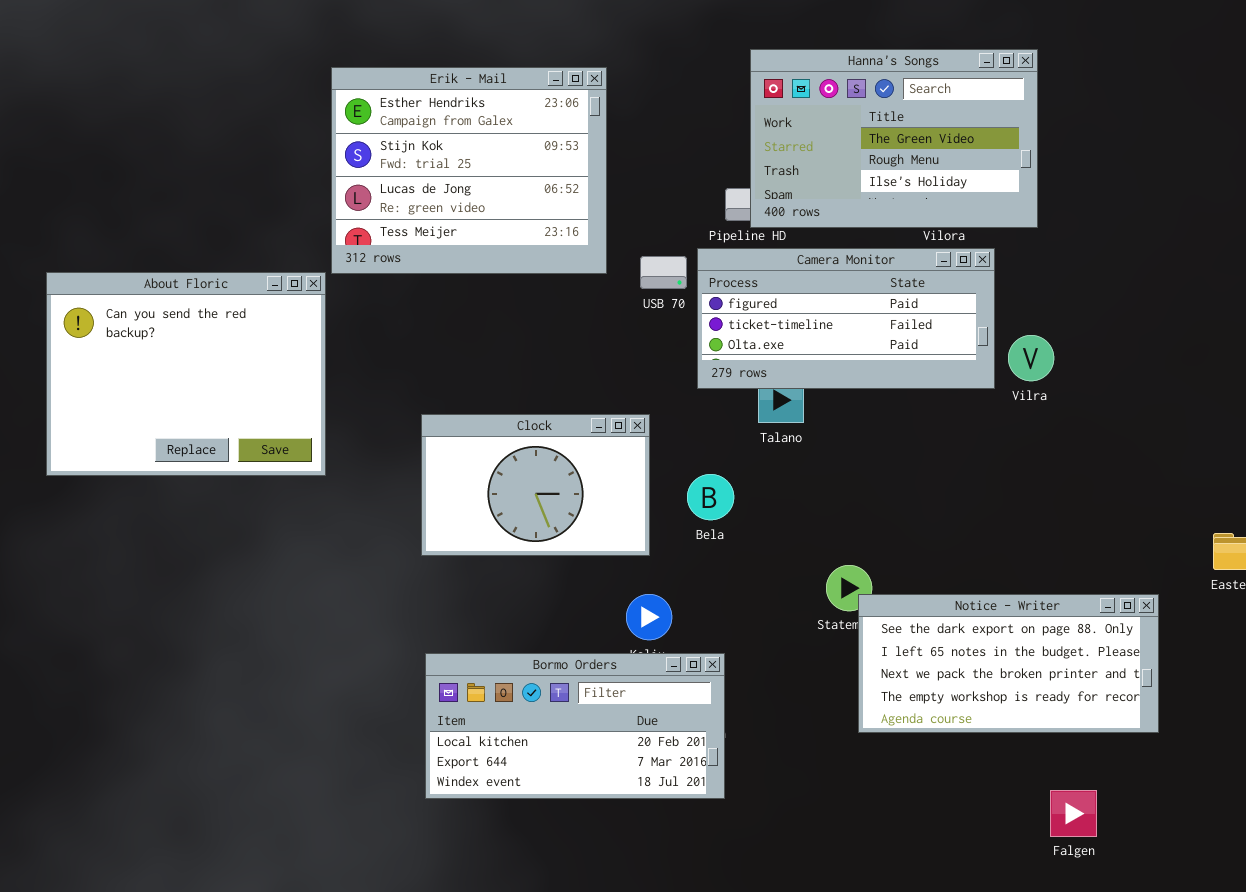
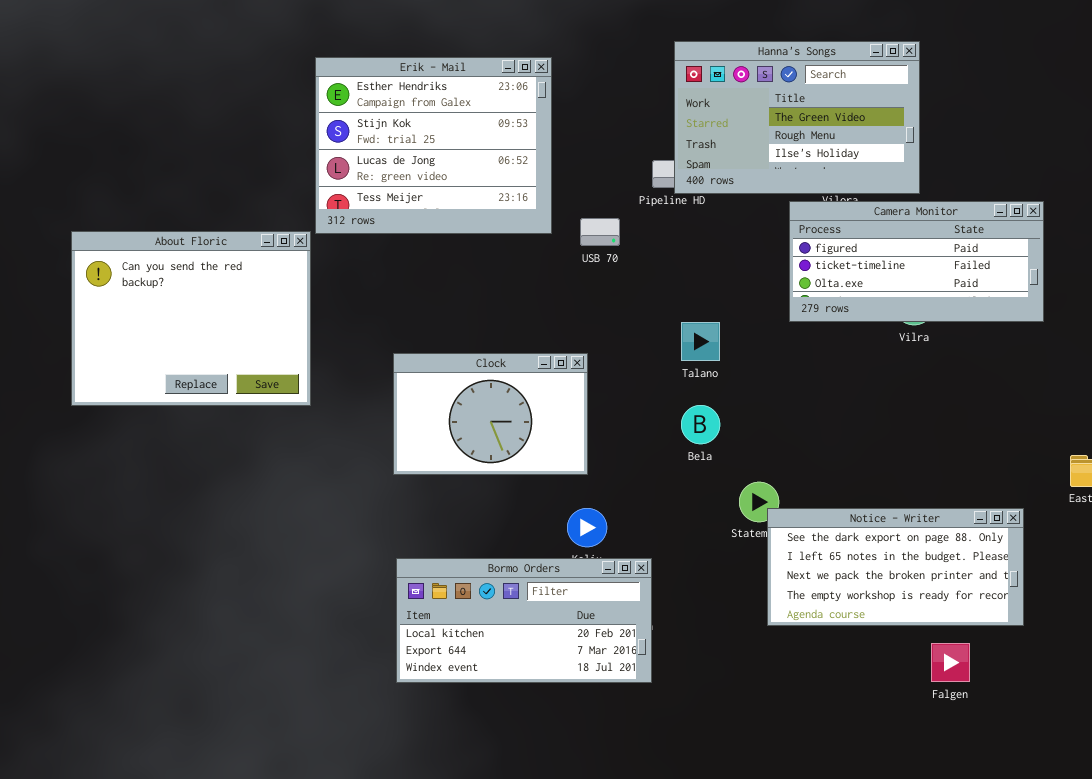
Camera Monitor: [697,248,995,389] -> [789,201,1044,322], moved
Bela: [687,474,734,520] -> [681,405,720,444], moved
Falgen: [1050,790,1097,837] -> [931,643,970,682], moved

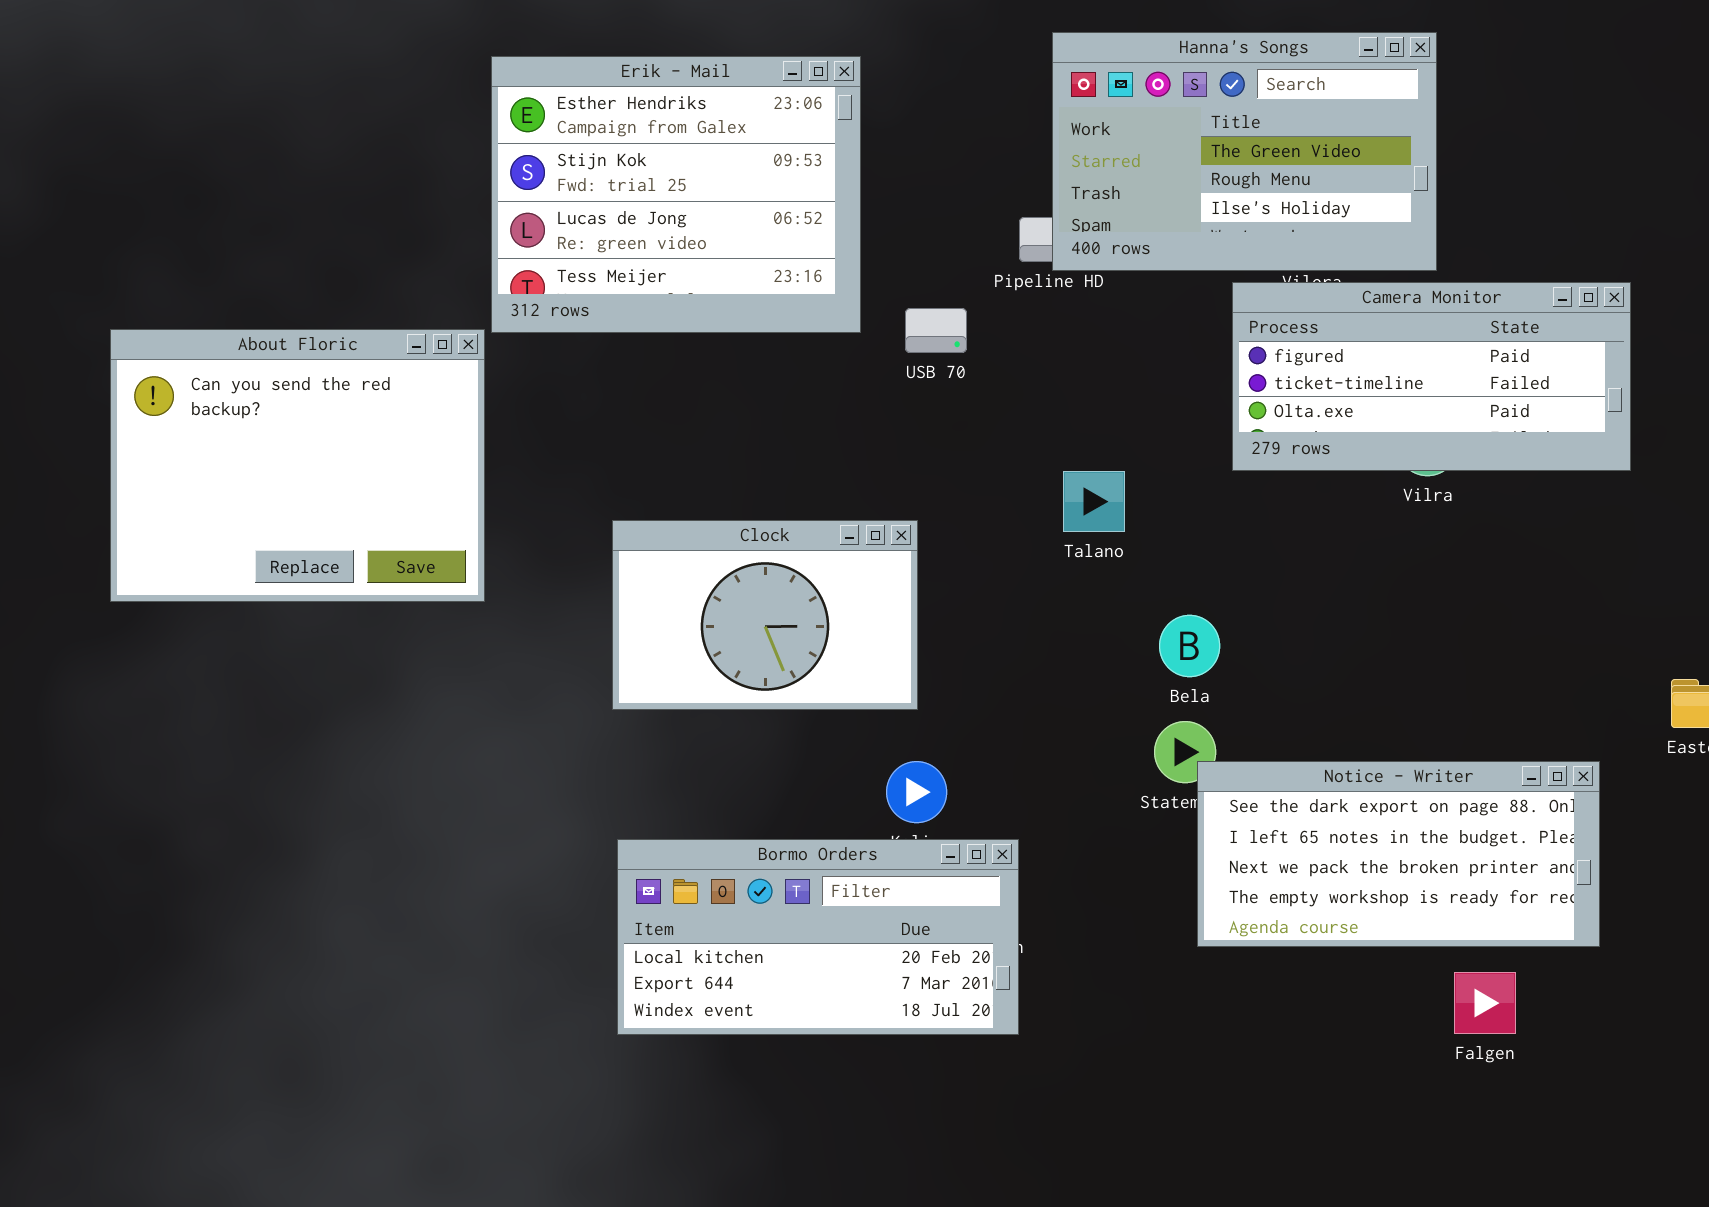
Bela: [681,405,720,444] -> [1159,615,1220,677], moved

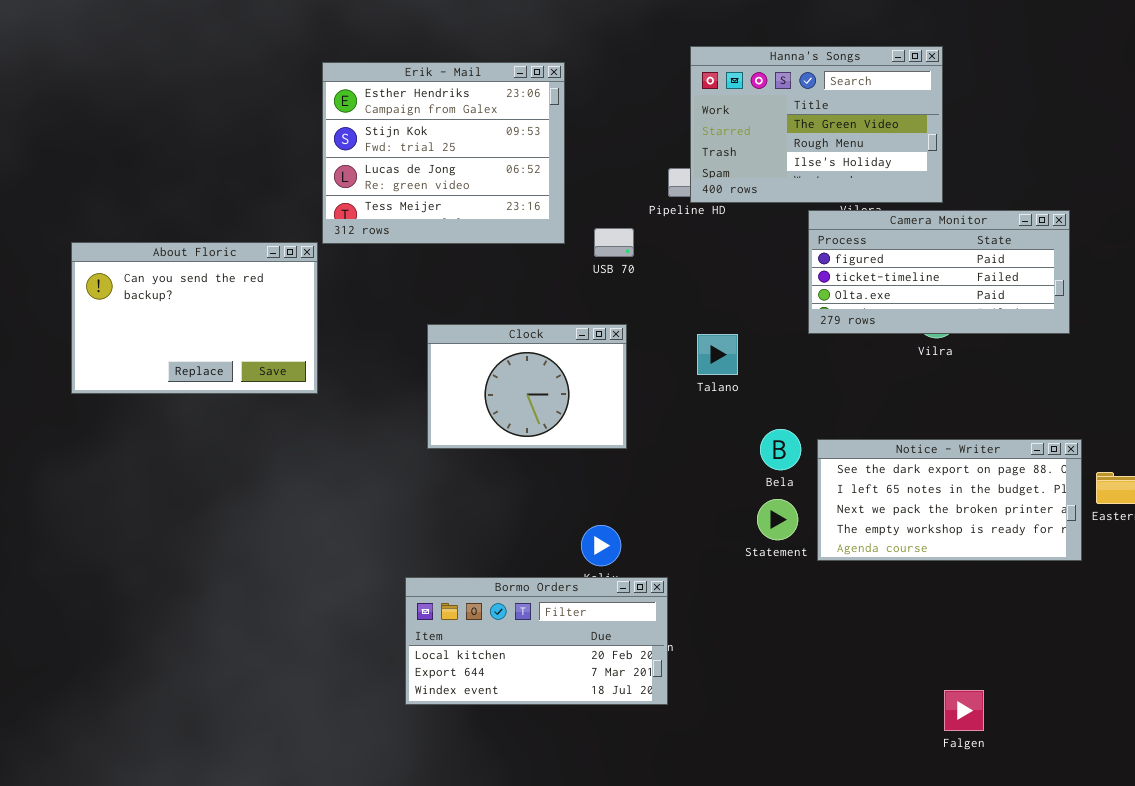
About Floric: [110,329,485,602] -> [71,242,318,394], resized
Clock: [612,520,918,710] -> [427,324,627,449], moved
Notice - Writer: [1197,761,1600,947] -> [817,439,1082,561], moved
Falgen: [1454,972,1516,1034] -> [944,690,984,731], moved

